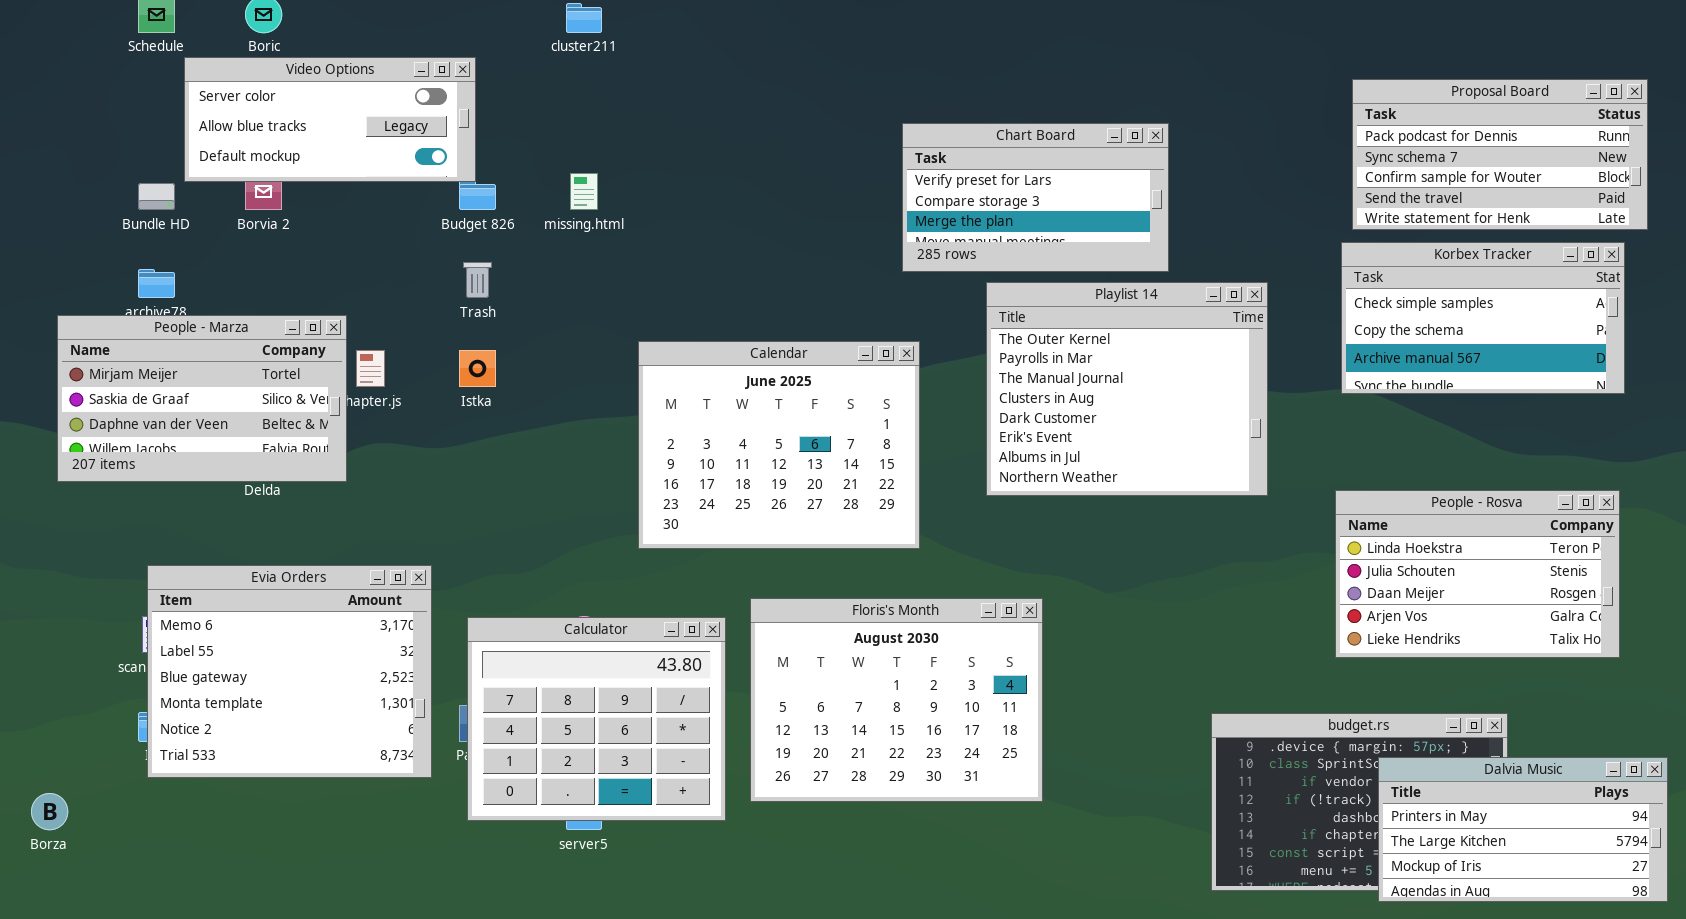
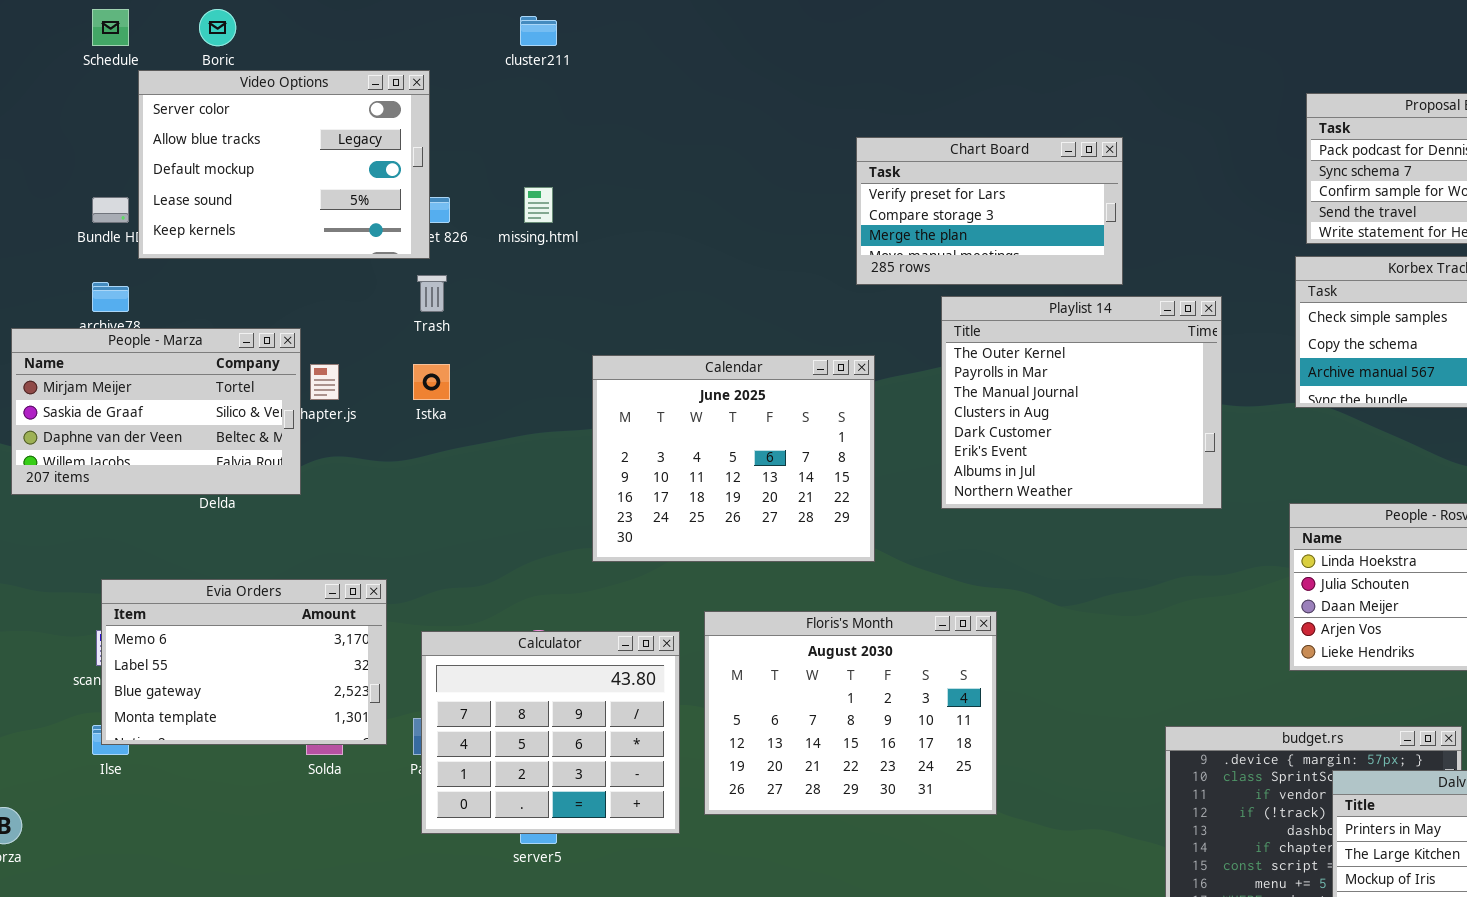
Video Options: [184,57,476,182] -> [138,70,430,259], resized
Evia Orders: [147,565,432,778] -> [101,579,387,745], resized

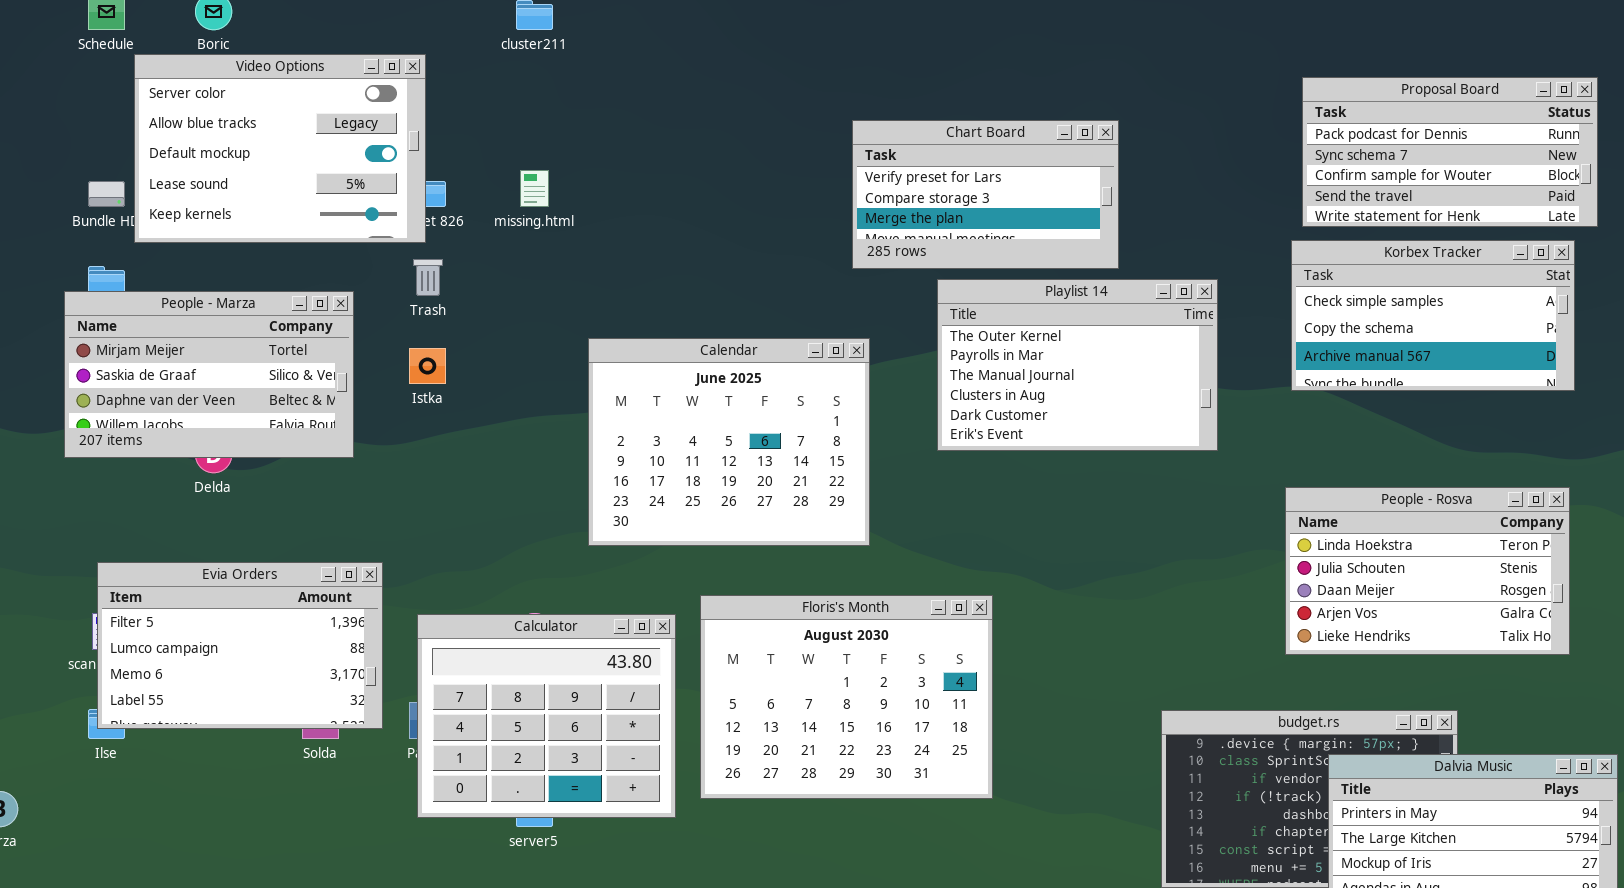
Playlist 14: [941,296,1222,509] -> [937,279,1218,451], resized
People - Marza: [11,328,301,495] -> [64,291,354,458], moved
Evia Orders: [101,579,387,745] -> [97,562,383,729], scrolled up 2 rows

